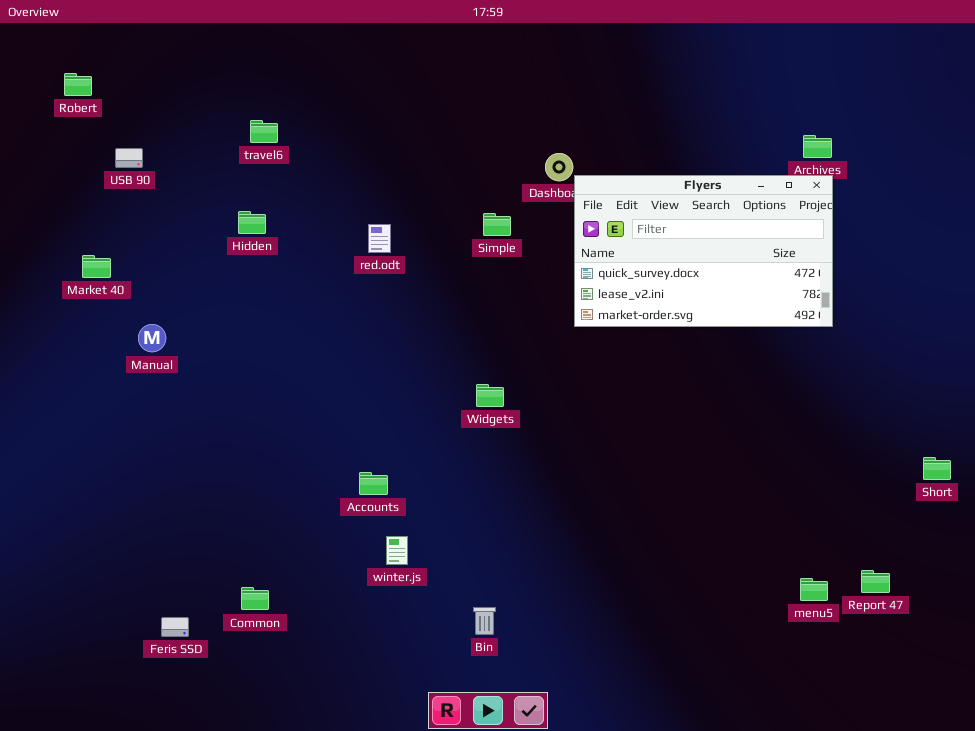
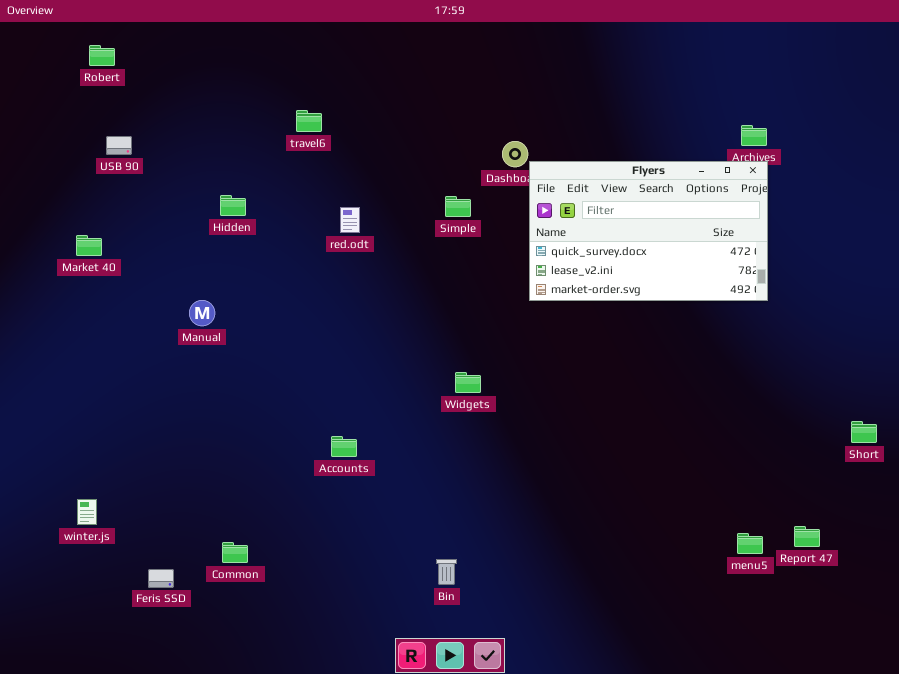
Robert: [64,73,92,96] -> [89,45,115,66], moved
travel6: [250,120,278,143] -> [296,110,322,132], moved
Manual: [138,324,166,352] -> [189,300,215,326], moved
Widgets: [476,384,504,407] -> [455,372,481,393], moved
winter.js: [386,536,408,565] -> [77,499,97,525], moved

